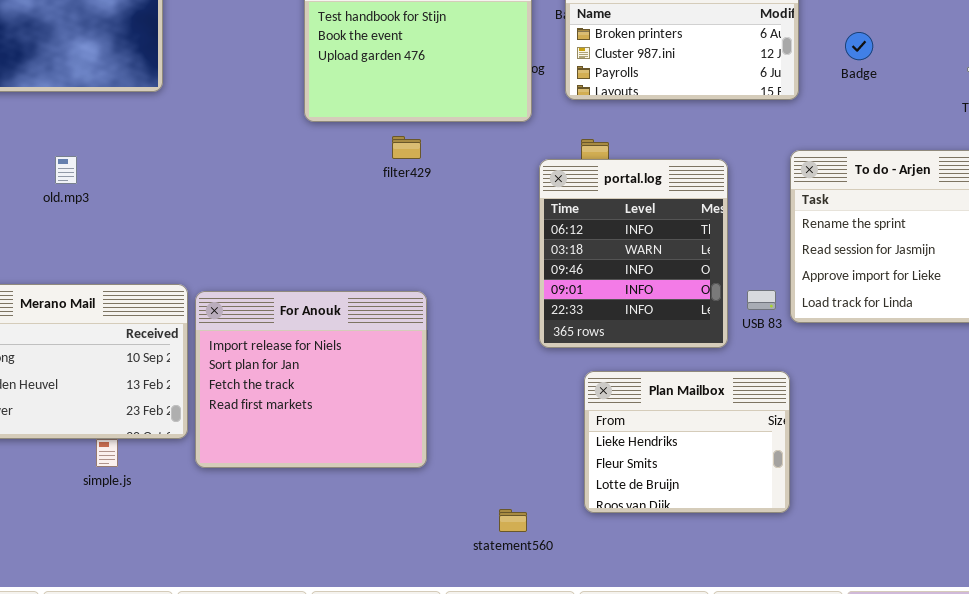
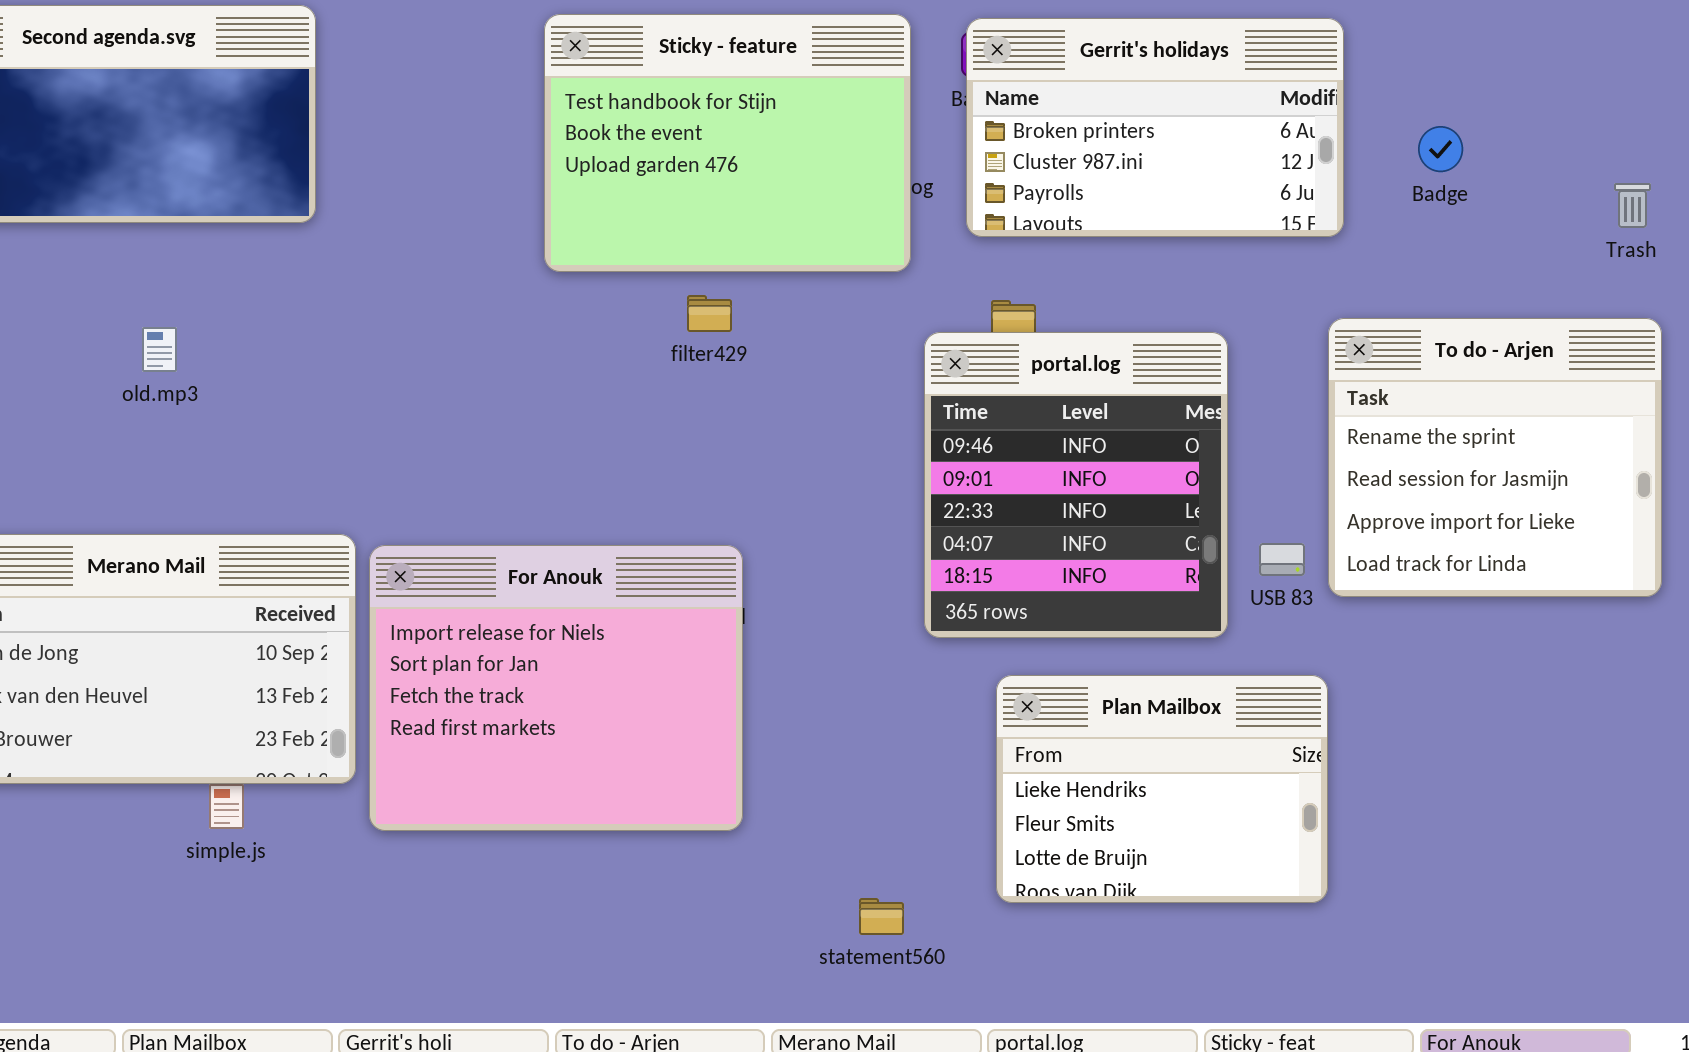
portal.log: [539,159,728,348] -> [924,332,1228,638], scrolled down 2 rows

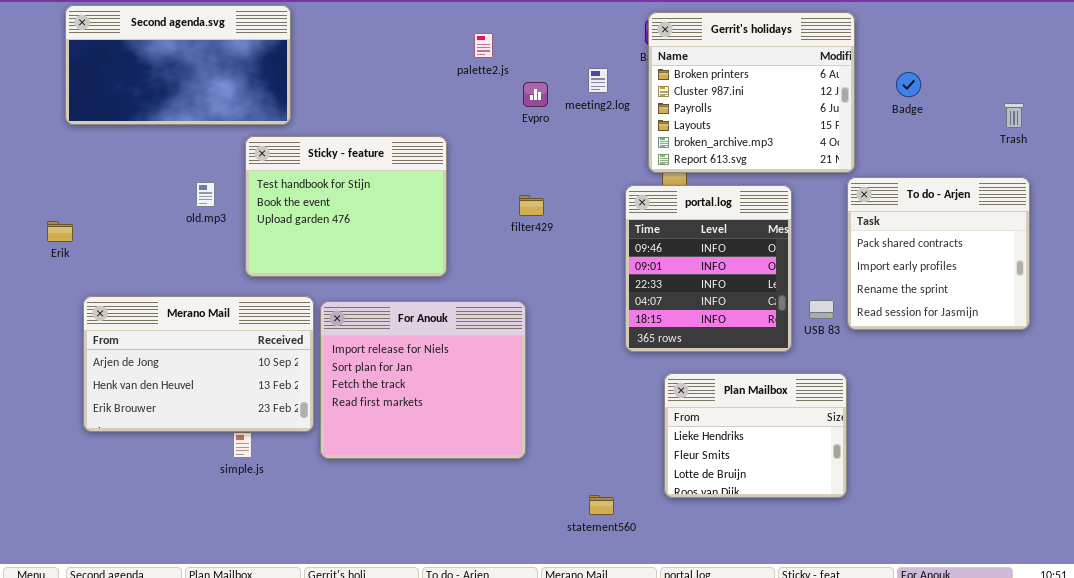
Sticky - feature: [544,14,911,272] -> [245,136,447,277], moved
Gerrit's holidays: [966,18,1344,237] -> [648,12,855,173], resized
filter429: [687,295,732,332] -> [519,195,544,216], moved
To do - Arjen: [1328,318,1662,597] -> [847,177,1030,330], scrolled up 2 rows

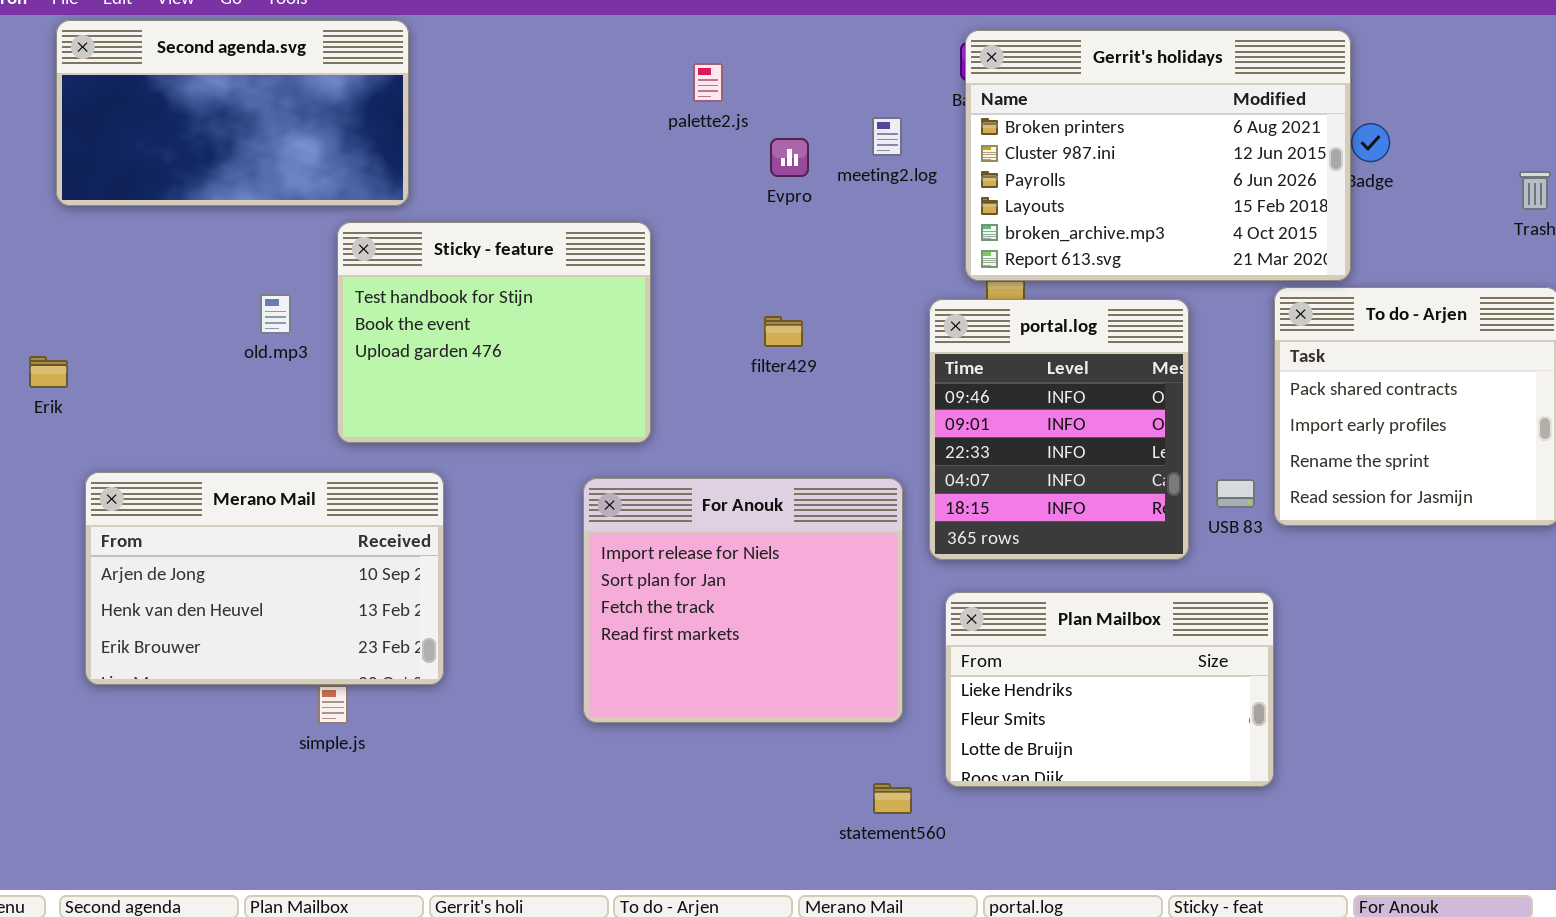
Gerrit's holidays: [648,12,855,173] -> [965,30,1351,281], resized
For Anouk: [320,301,526,459] -> [583,478,903,723], moved
Plan Mailbox: [664,373,847,498] -> [945,592,1274,787], resized

